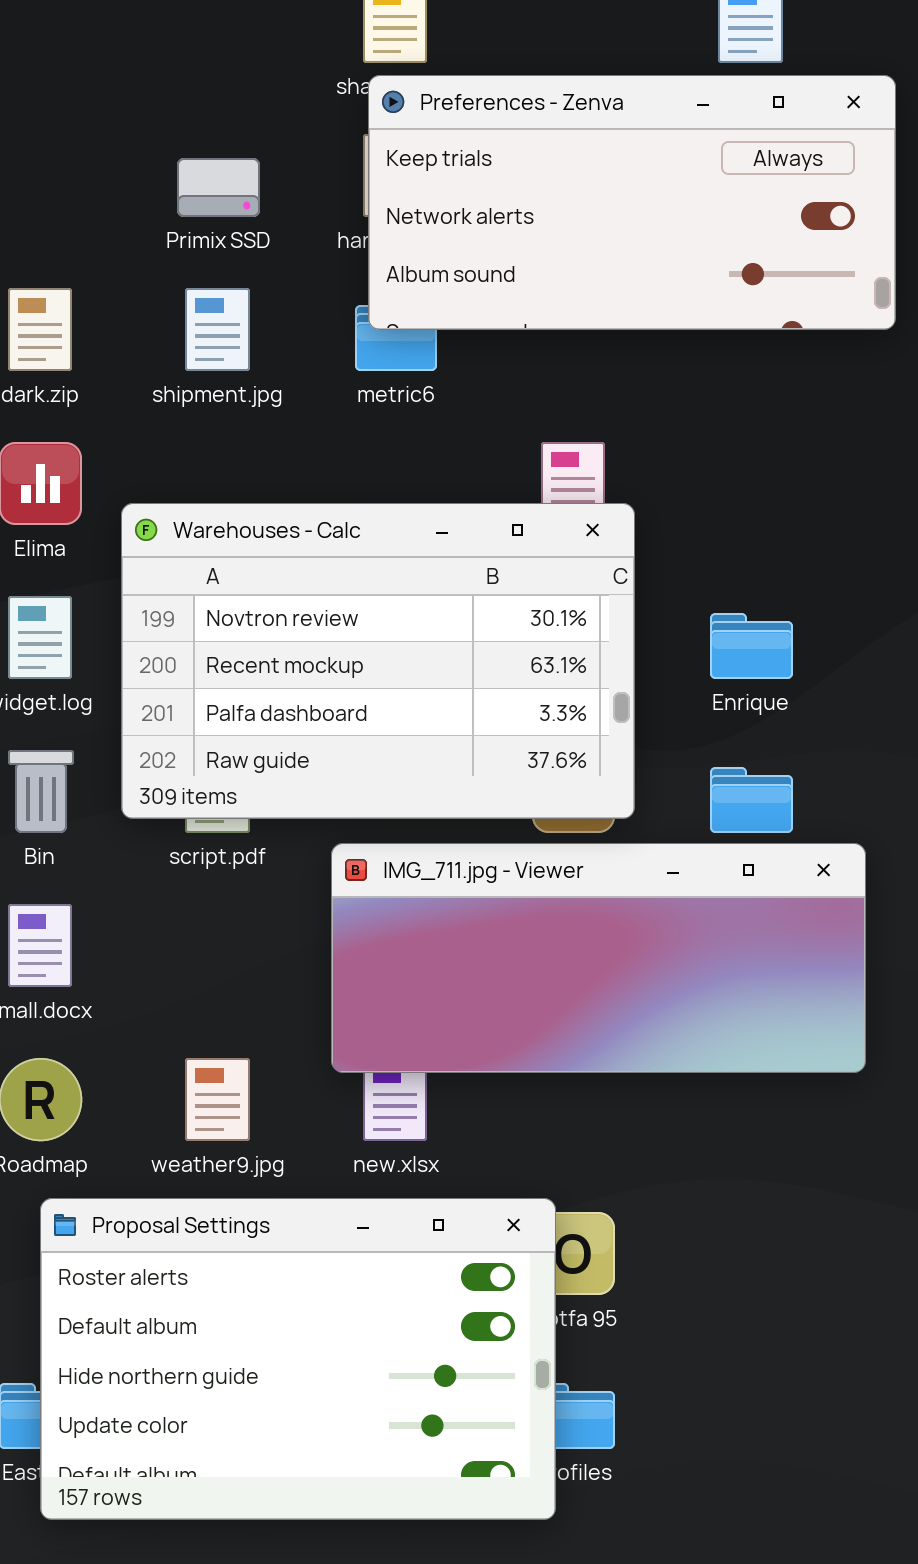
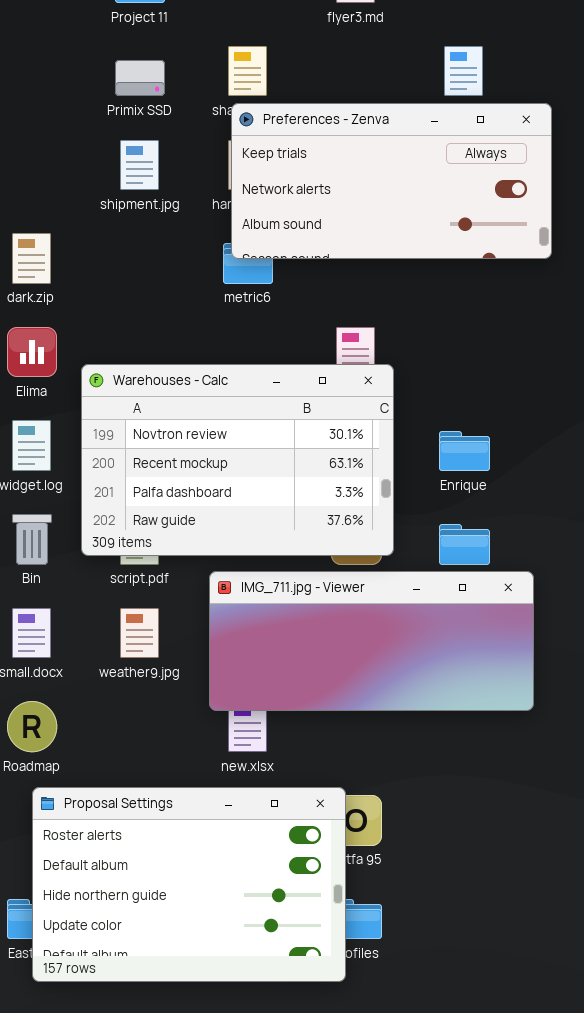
Primix SSD: [177,158,260,217] -> [115,60,165,96], moved
shipment.jpg: [185,288,250,371] -> [120,140,159,190], moved
weather9.jpg: [185,1058,250,1141] -> [120,608,159,658], moved

